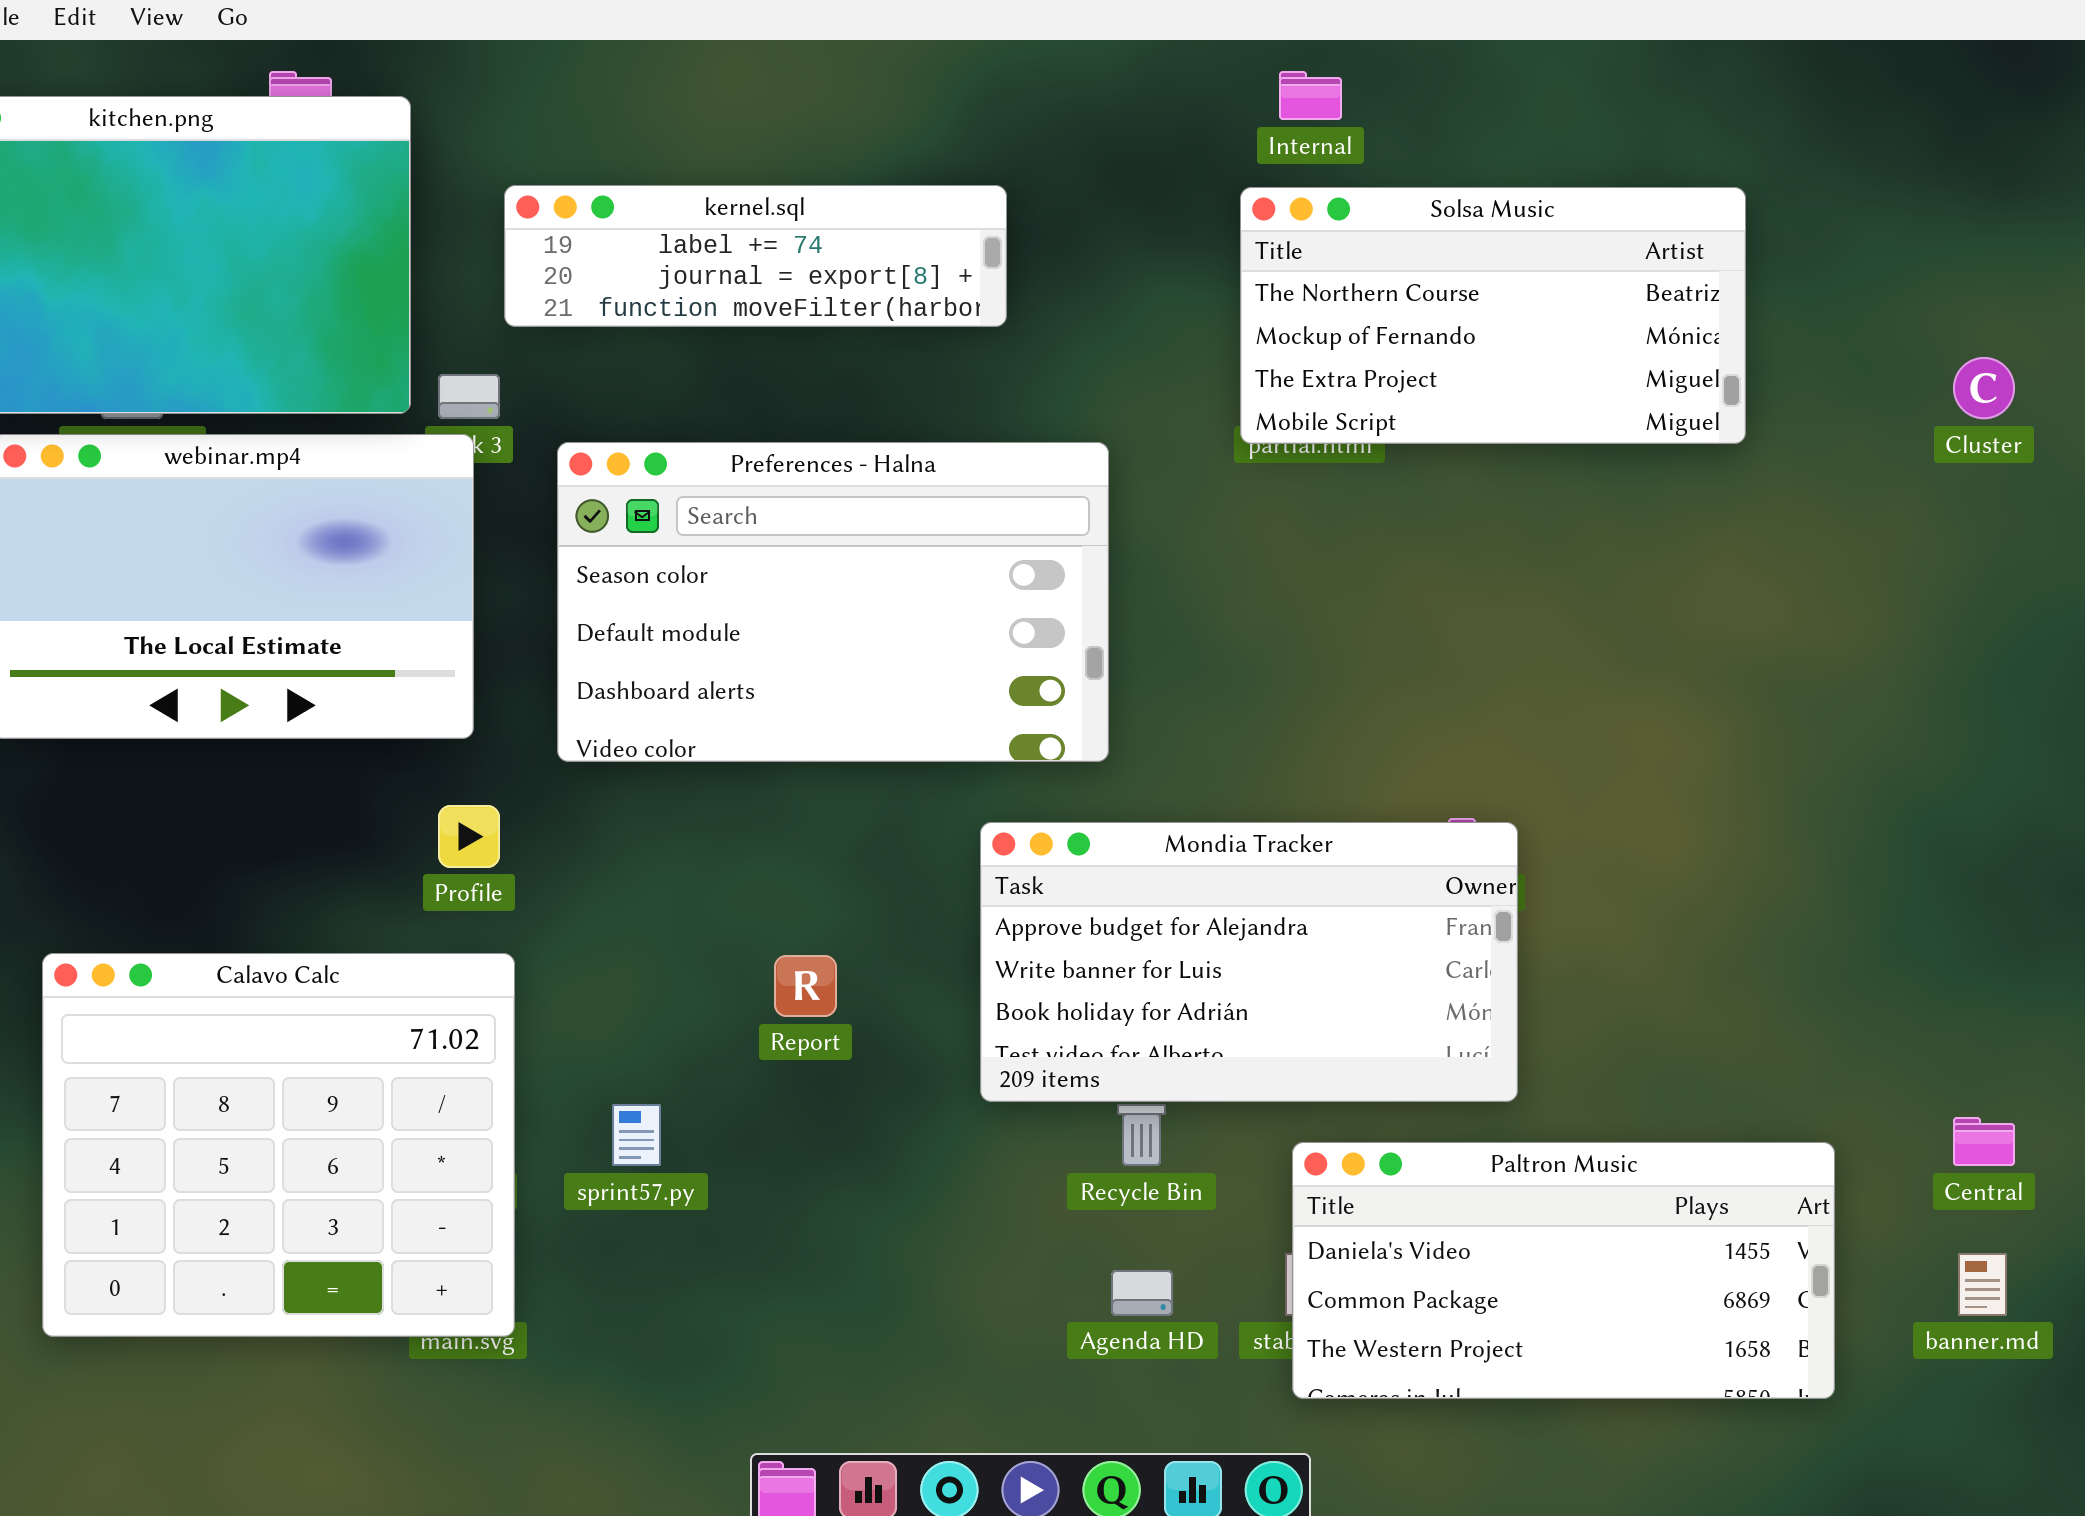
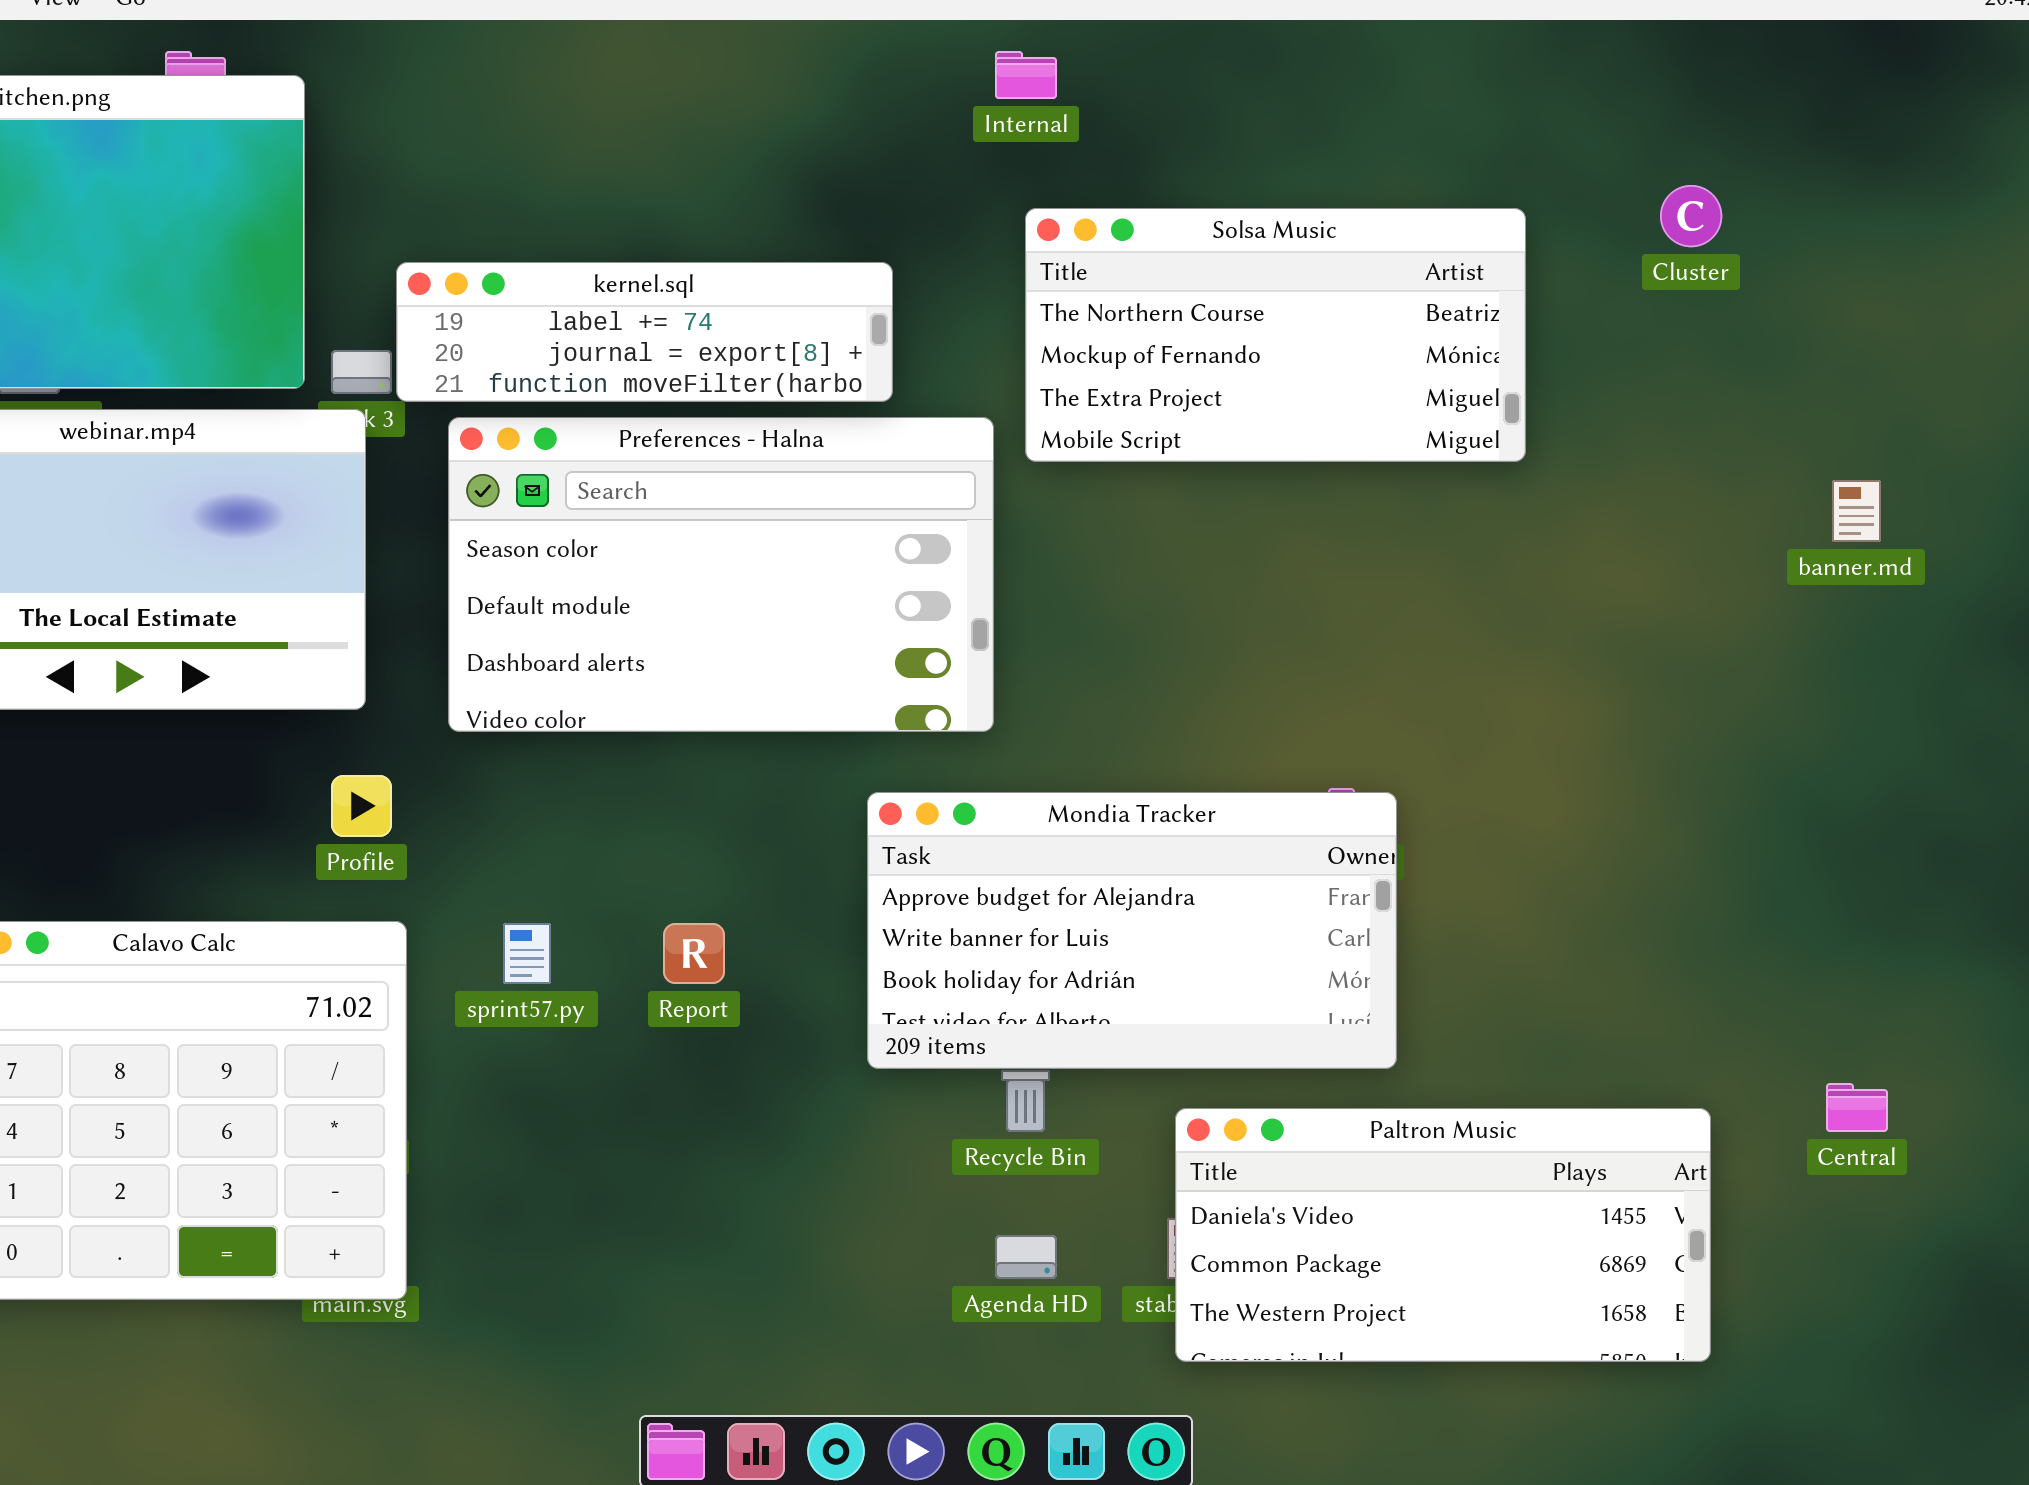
Internal: [1279,71,1342,120] -> [995,51,1057,99], moved
kernel.sql: [504,185,1007,327] -> [396,262,893,402], moved
Solsa Music: [1240,187,1746,444] -> [1025,208,1526,462], moved
Cluster: [1953,357,2015,419] -> [1660,185,1722,247], moved
sprint57.py: [612,1104,661,1166] -> [503,923,551,984], moved
banner.md: [1958,1253,2007,1316] -> [1832,480,1881,542], moved

